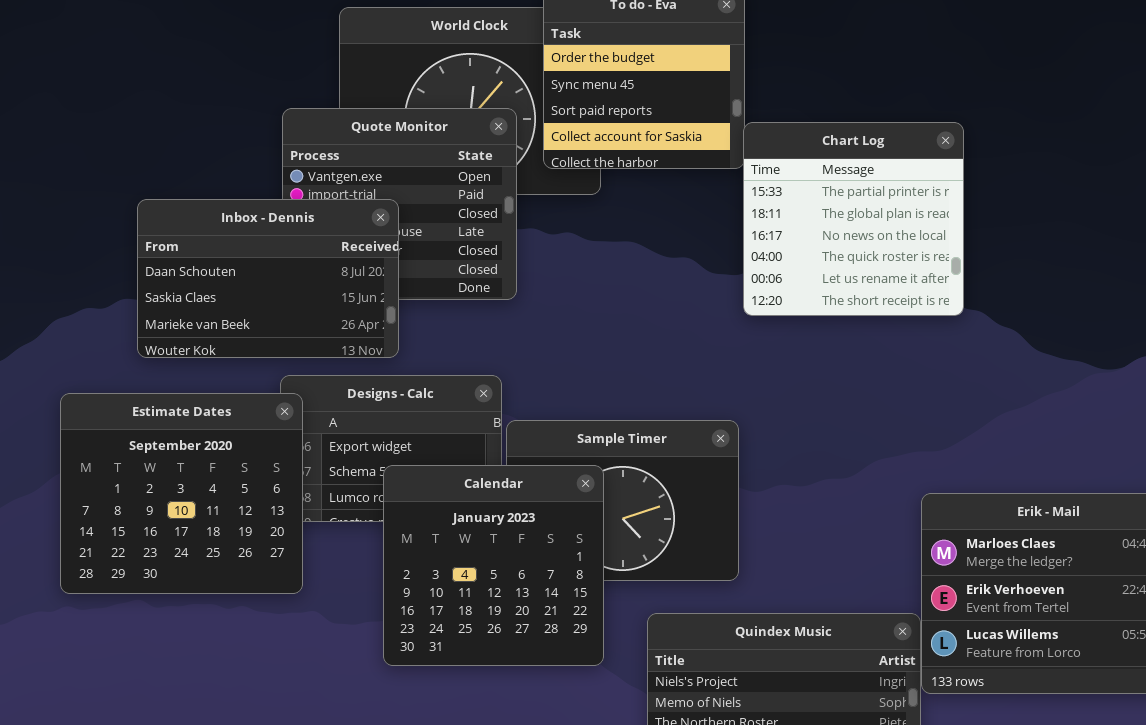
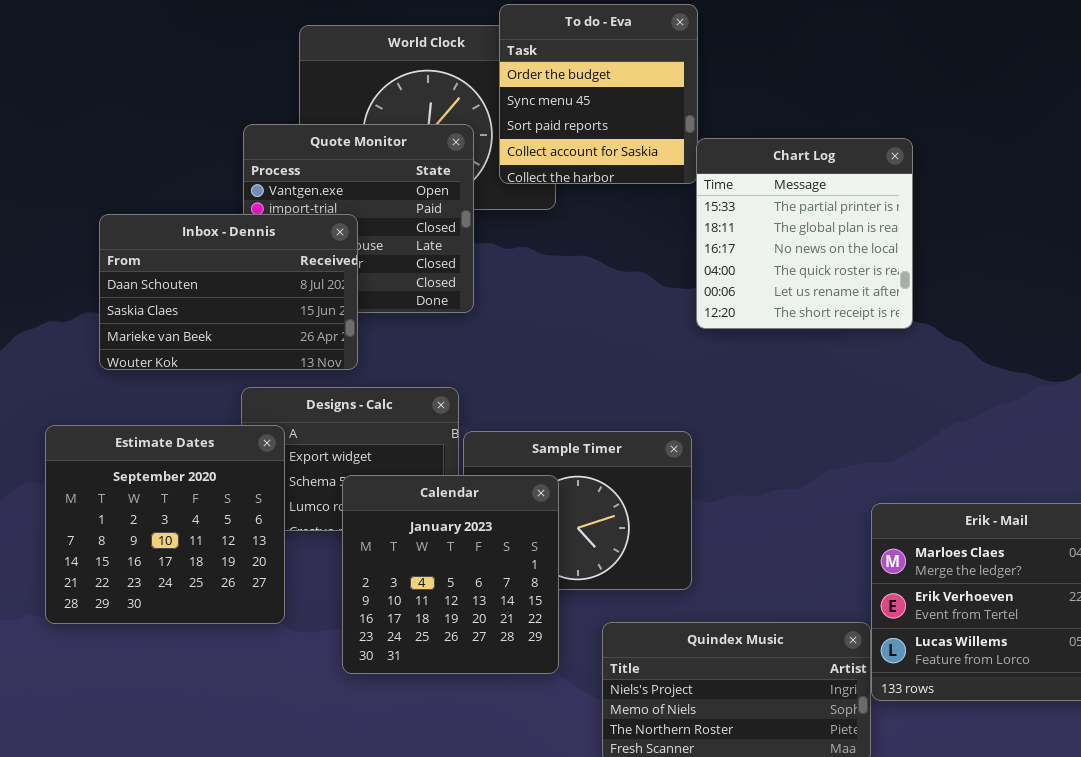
Estimate Dates: [60,393,303,594] -> [45,425,285,624], moved

